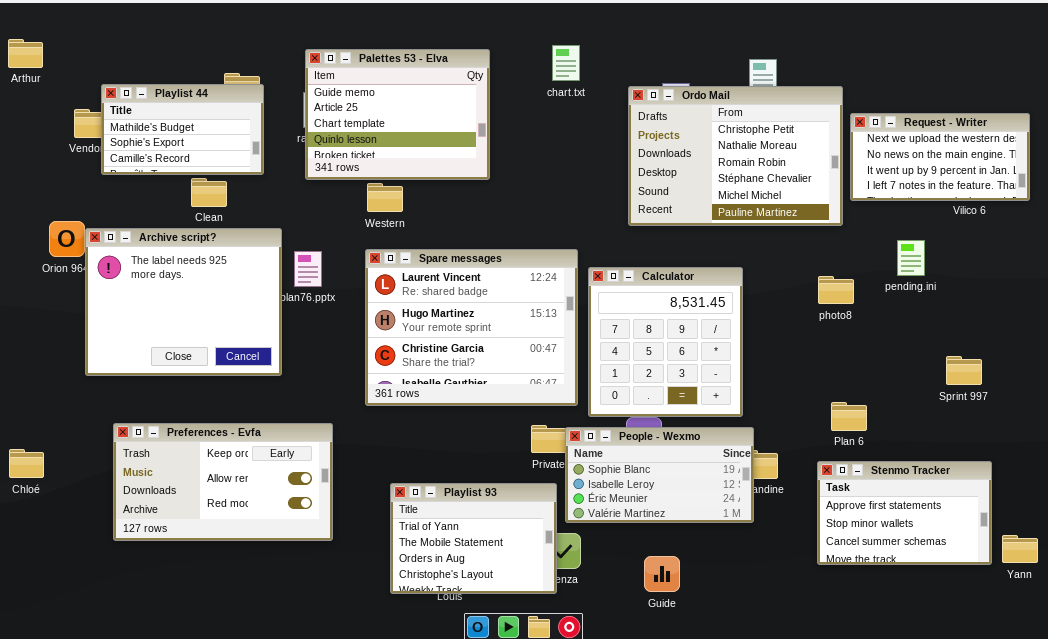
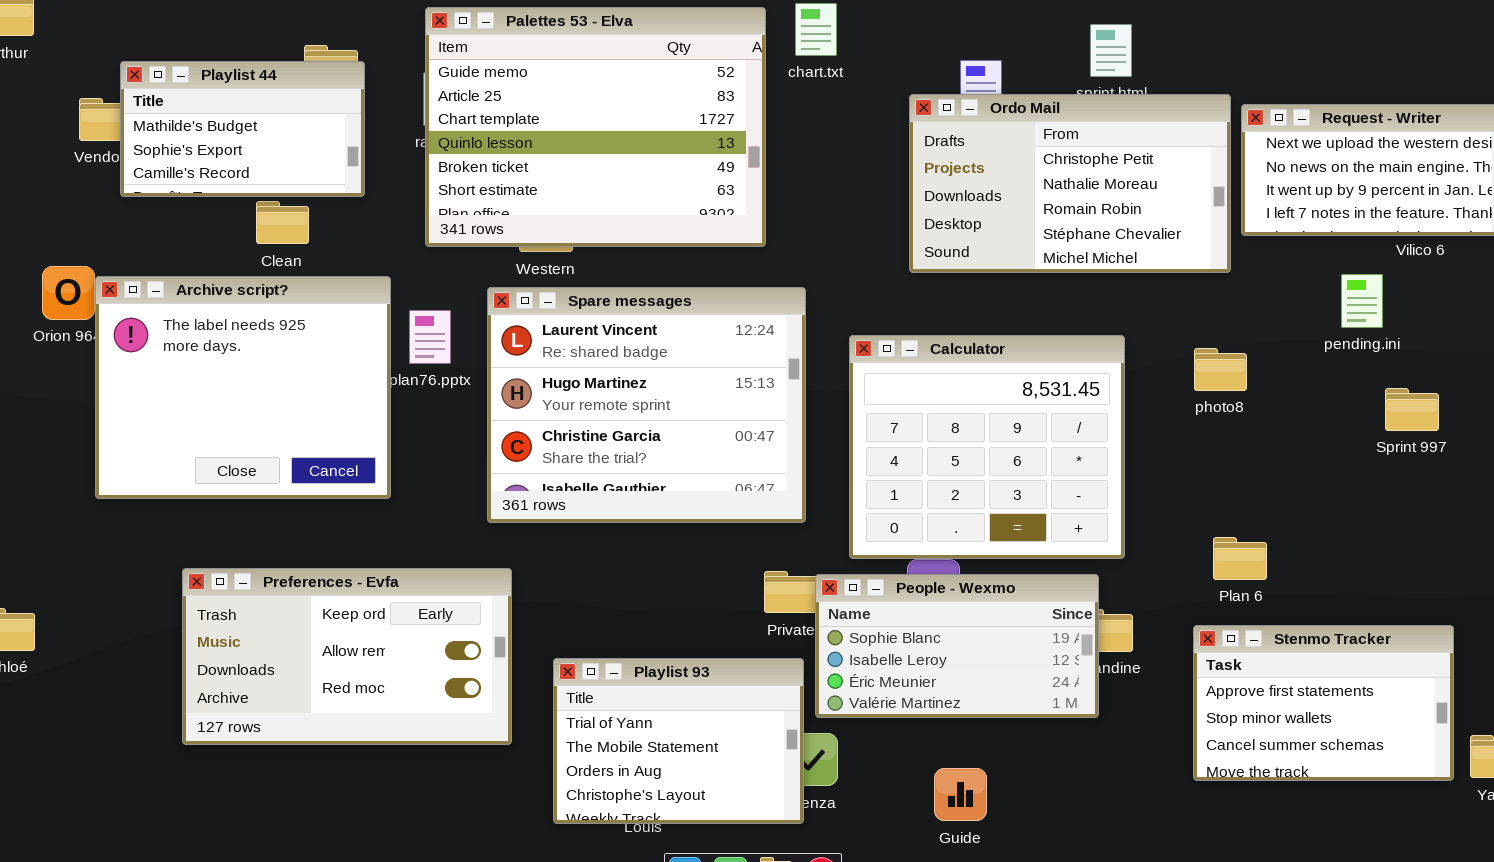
Palettes 53 - Elva: [305,49,490,180] -> [425,7,766,247], resized
Ordo Mail: [628,86,843,226] -> [909,94,1231,273], resized
pending.ini: [897,240,925,276] -> [1341,274,1383,328], moved
Spare messages: [365,249,578,406] -> [487,287,806,523], moved
Calculator: [588,267,743,417] -> [849,335,1125,559], resized
Sprint 997: [946,356,982,385] -> [1385,388,1439,431], moved
Preferences - Evfa: [113,423,333,541] -> [182,568,512,745], moved

